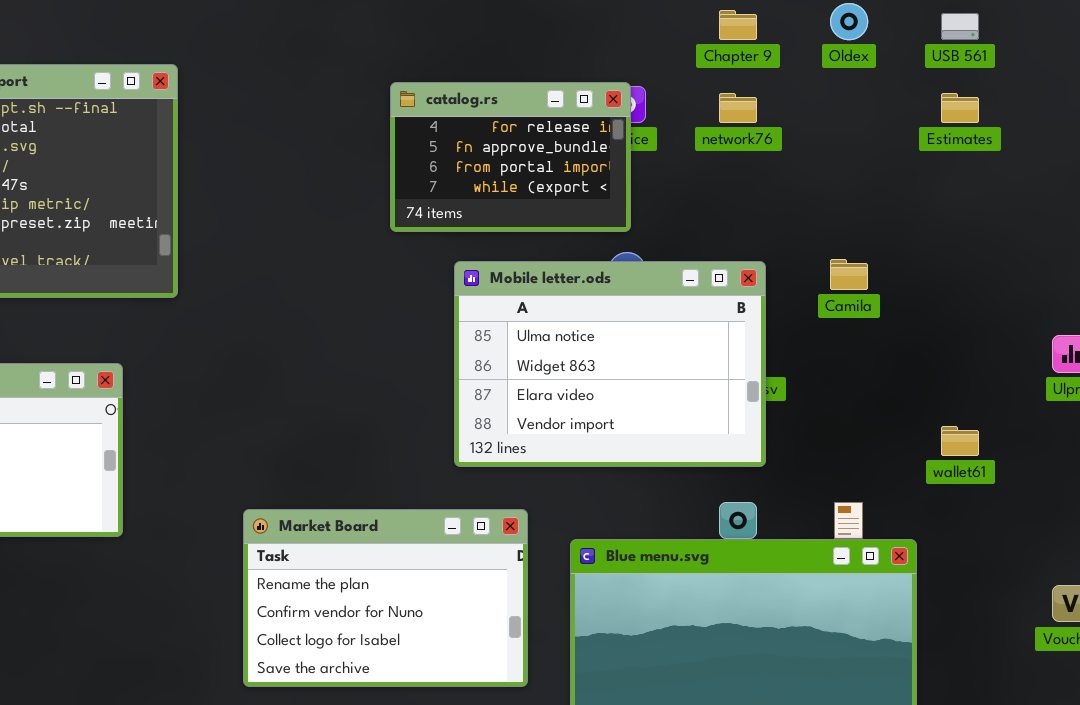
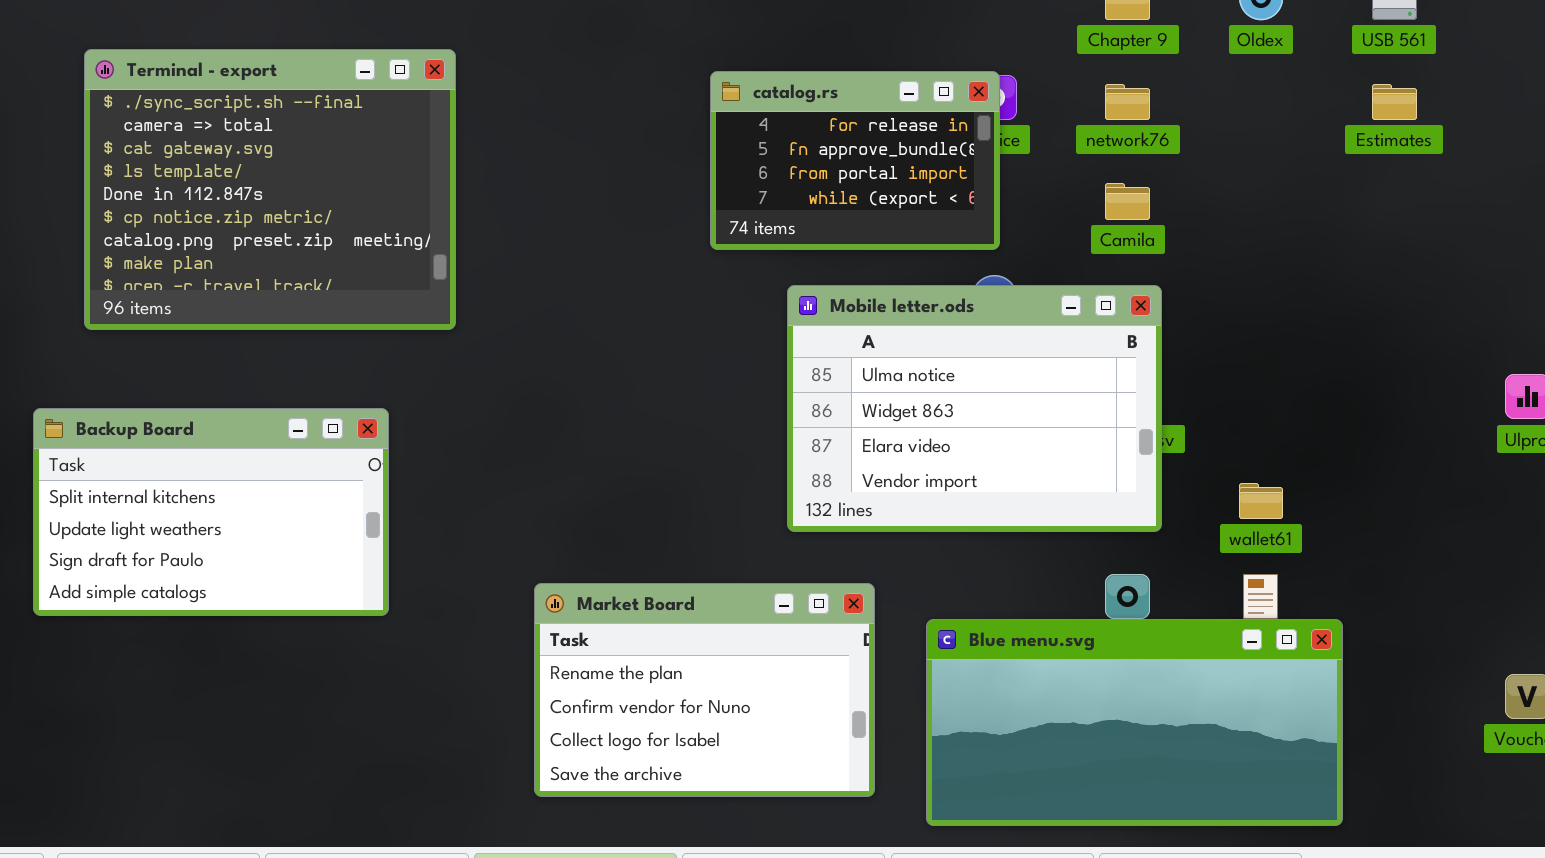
Camila: [830,259,868,290] -> [1105,183,1150,220], moved
wallet61: [941,426,979,456] -> [1239,483,1283,519], moved

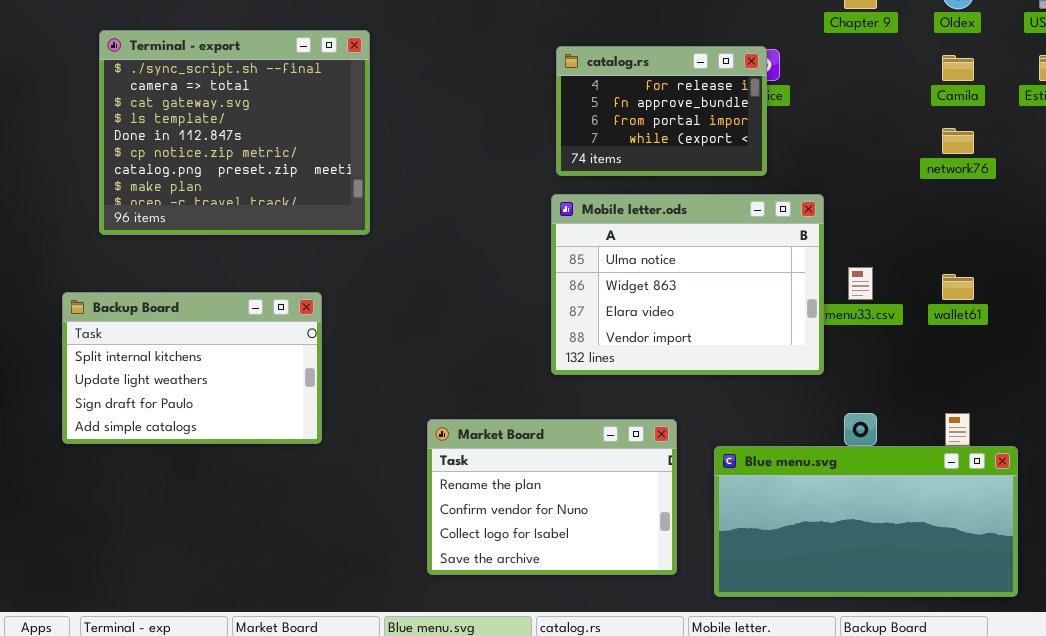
network76: [1105,84,1150,120] -> [942,128,974,154], moved
Camila: [1105,183,1150,220] -> [942,55,974,81], moved
Mobile letter.ods: [787,285,1162,532] -> [551,194,824,375], moved
wallet61: [1239,483,1283,519] -> [942,274,974,300], moved

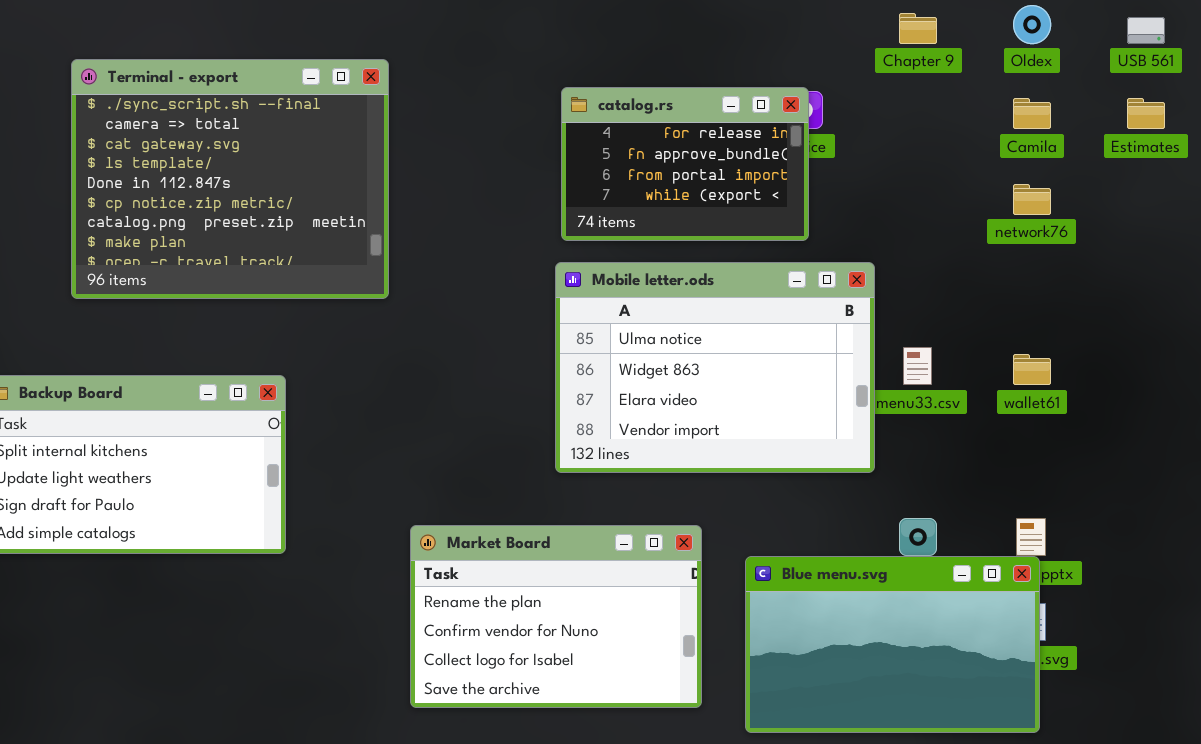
Terminal - export: [99,30,370,235] -> [71,59,389,299], moved
Blue menu.svg: [714,446,1018,597] -> [745,556,1040,733], resized

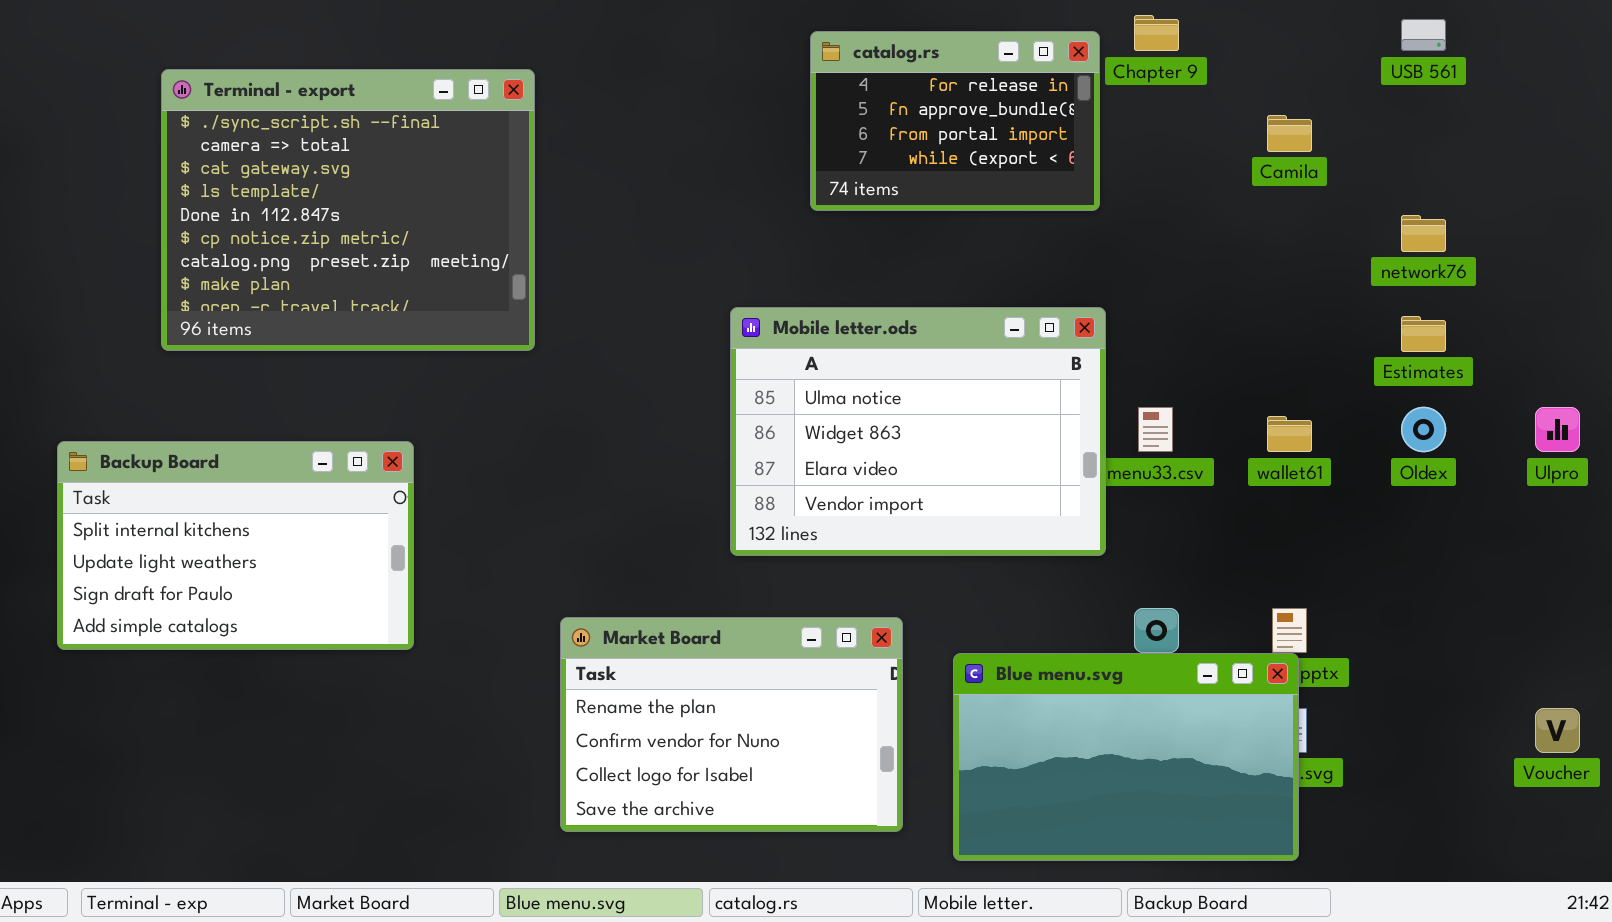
Oldex: [1013,5,1051,44] -> [1401,407,1446,452], moved
catalog.rs: [561,87,809,241] -> [810,31,1100,211], moved
Estimates: [1127,98,1165,129] -> [1401,316,1446,352], moved
network76: [1013,184,1051,215] -> [1401,215,1446,252], moved

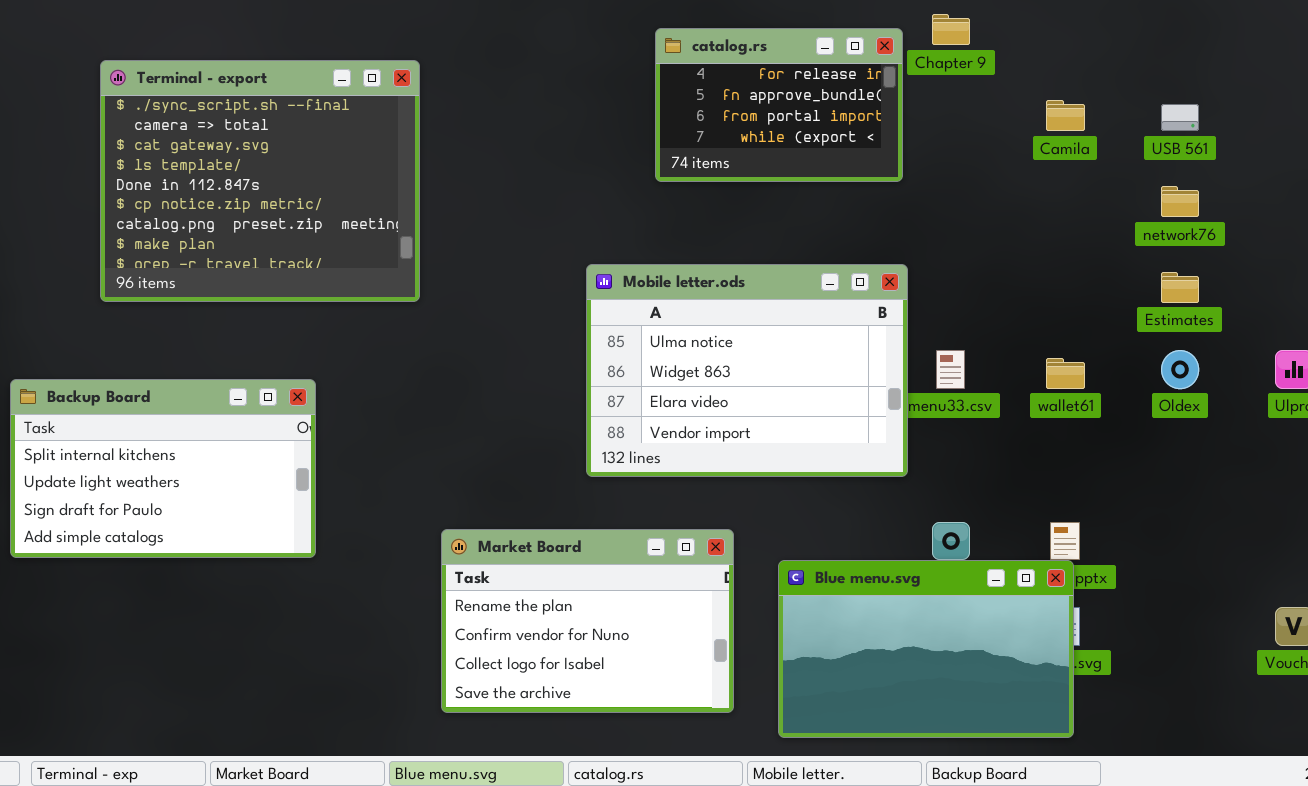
USB 561: [1401,19,1446,51] -> [1161,104,1199,131], moved

